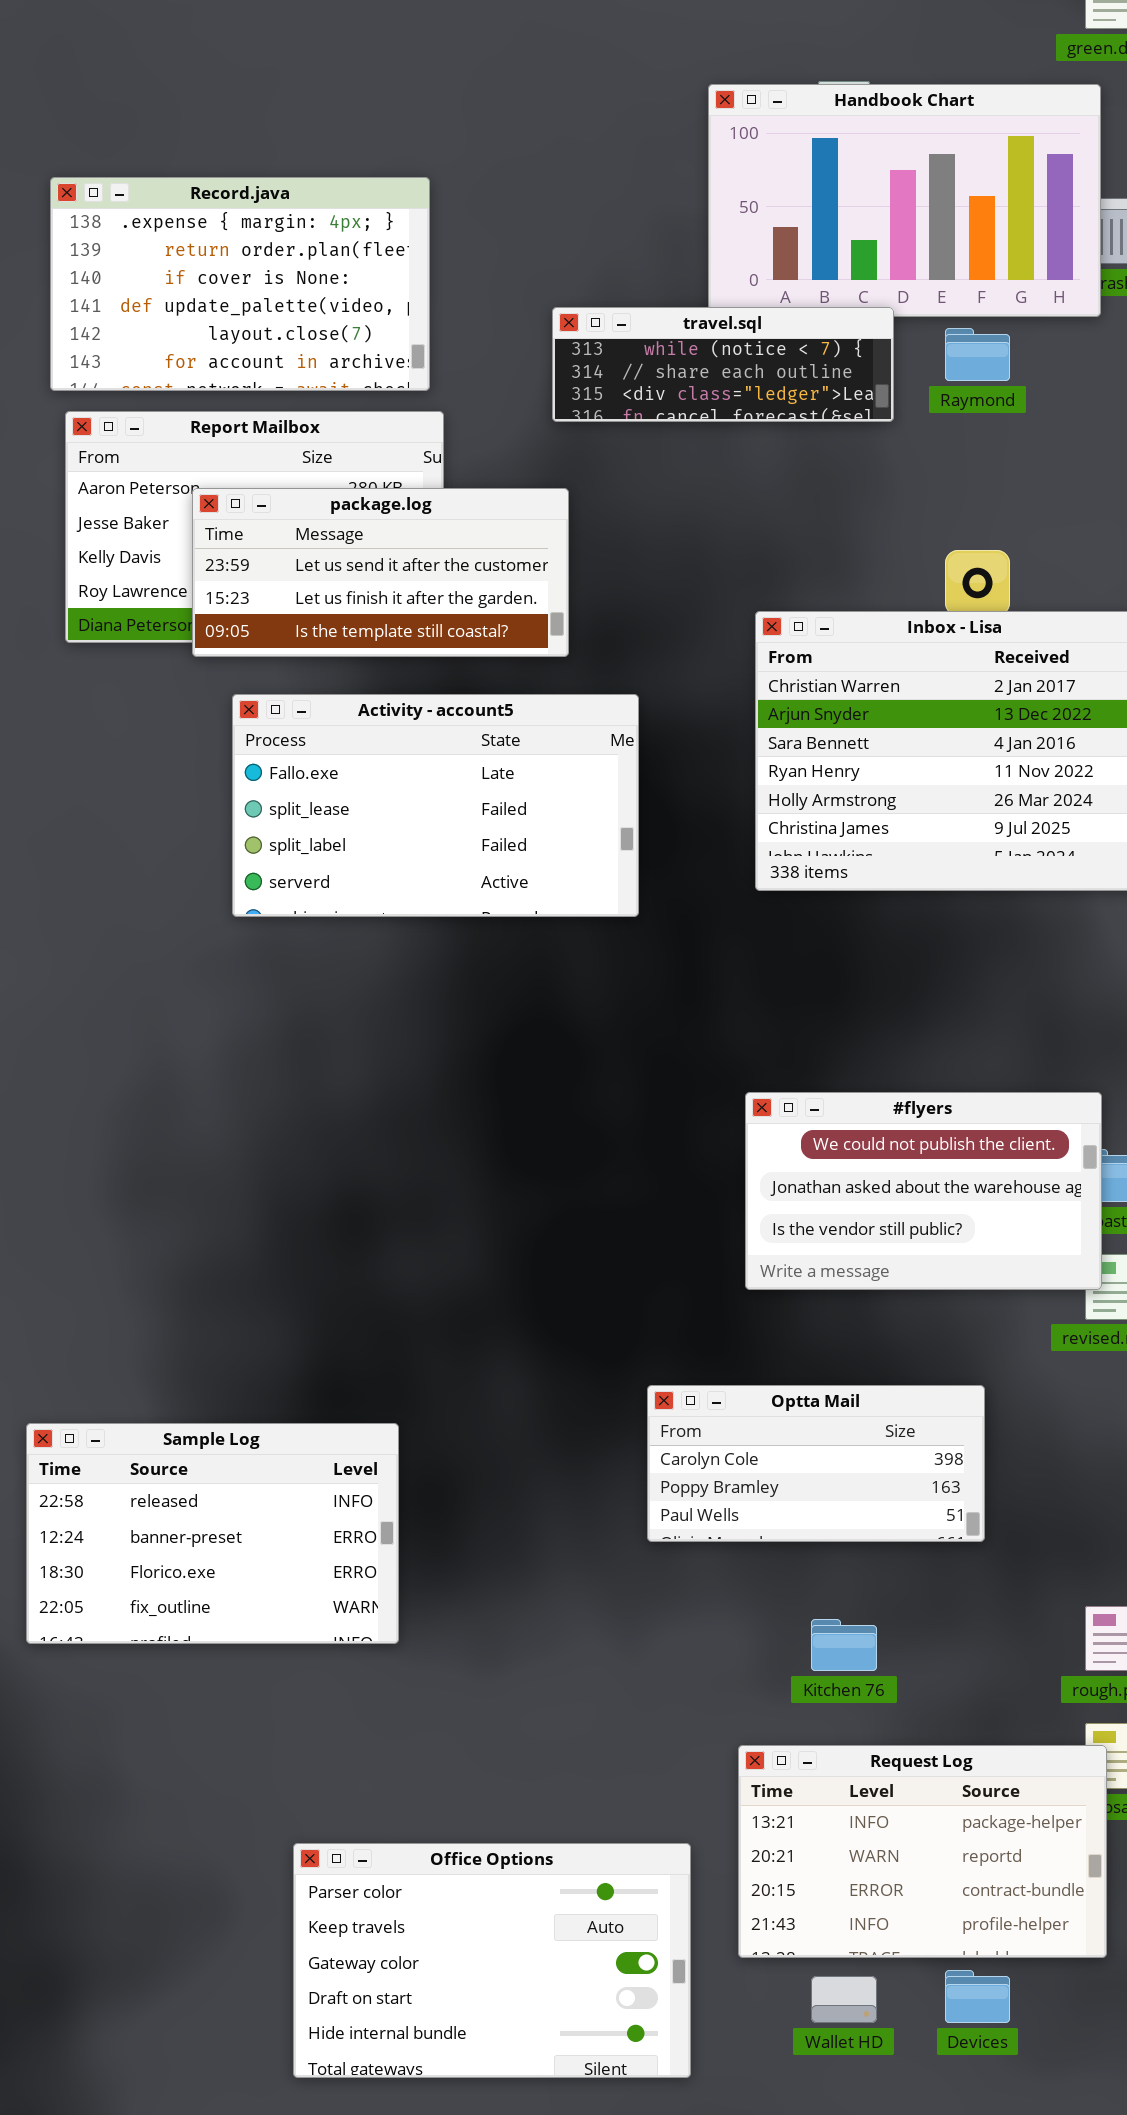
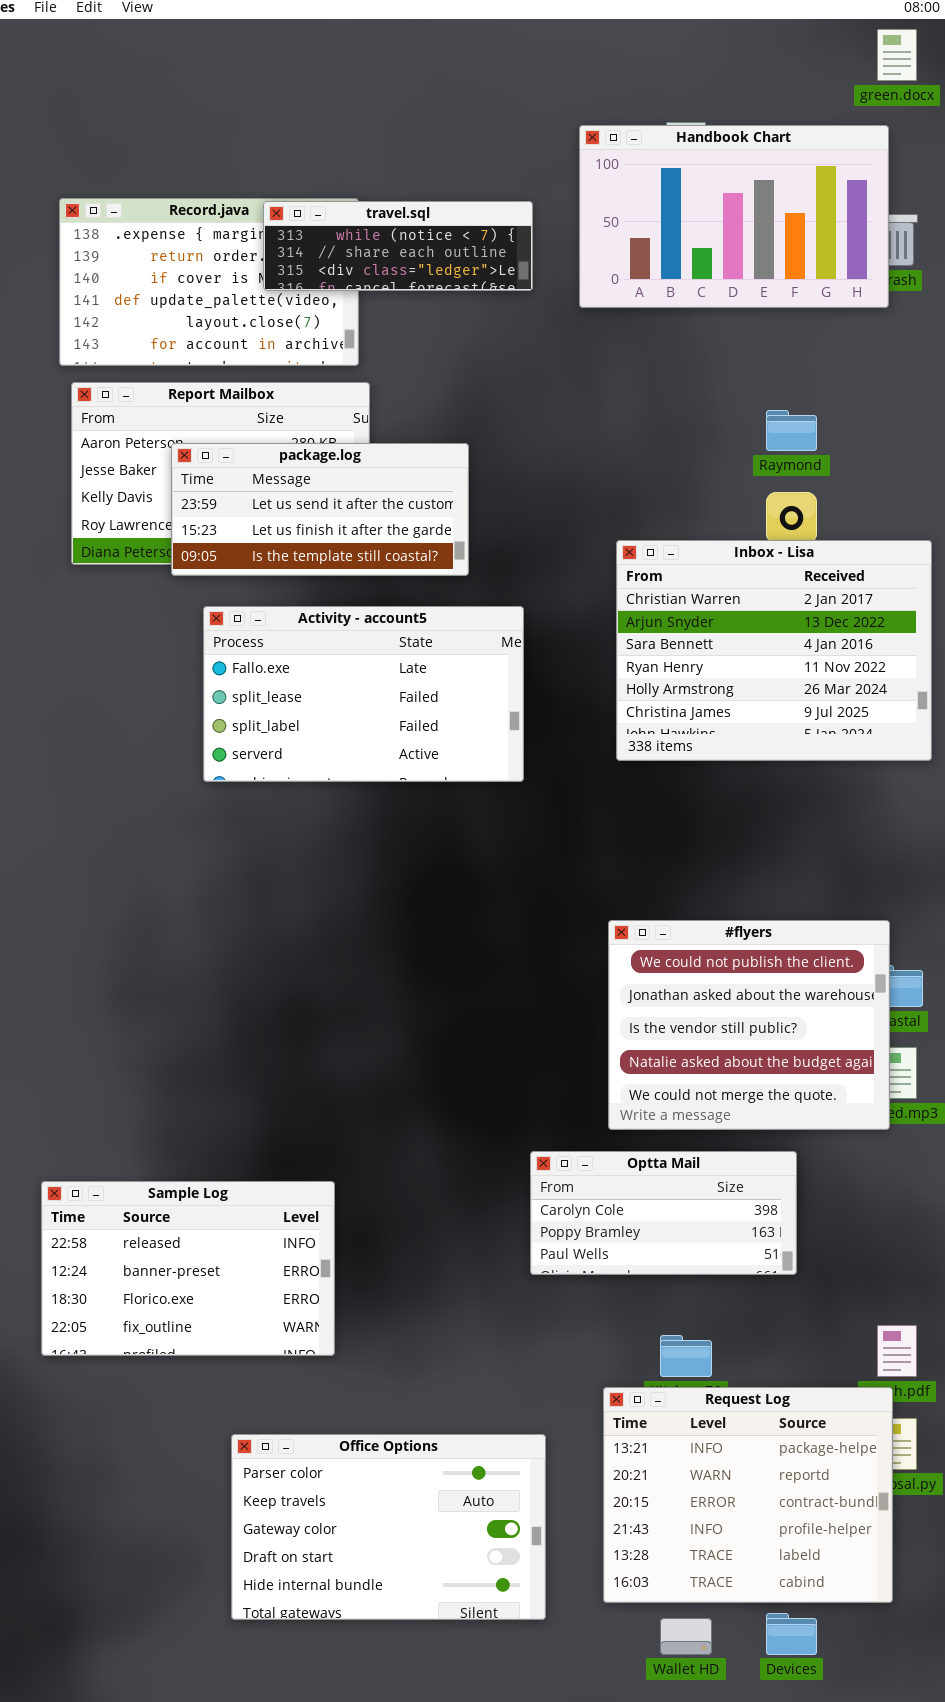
travel.sql: [552,307,894,422] -> [263,201,533,291], moved
Raymond: [945,328,1010,381] -> [766,410,817,451], moved
#flyers: [745,1092,1102,1290] -> [608,920,890,1130], resized
Request Log: [738,1745,1107,1958] -> [603,1387,893,1603], resized
Office Options: [293,1843,691,2078] -> [231,1434,546,1620], moved

